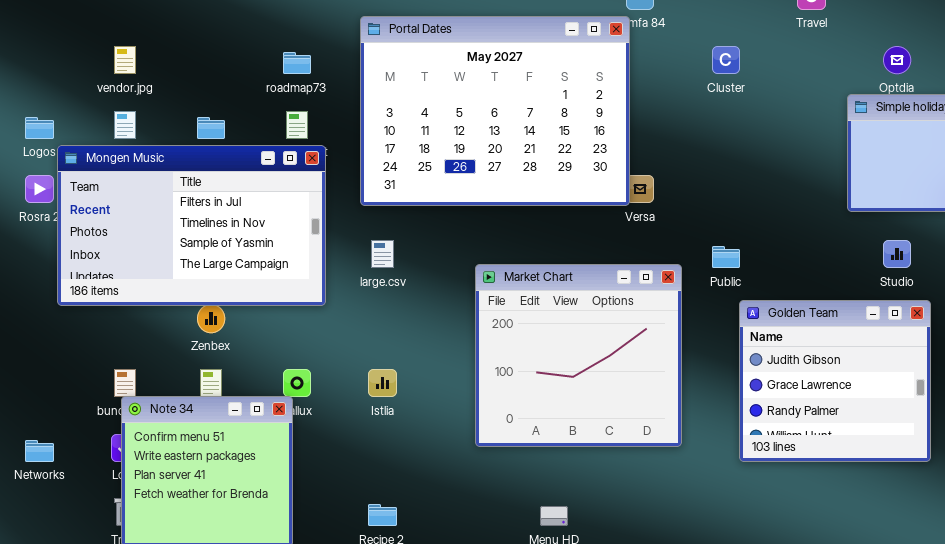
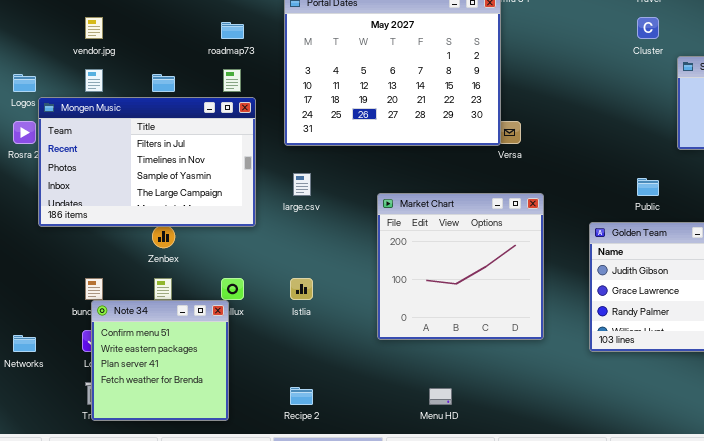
Cluster: [712,46,740,74] -> [637,17,659,39], moved
Public: [712,246,740,268] -> [637,178,659,196], moved

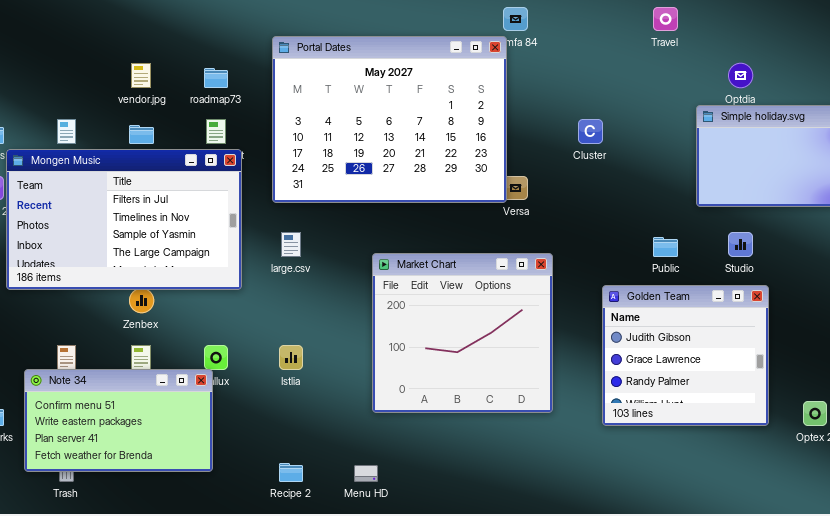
vendor.jpg: [85,17,103,39] -> [131,63,151,88], moved
Cluster: [637,17,659,39] -> [578,119,603,144], moved
Note 34: [91,300,229,421] -> [24,369,213,472], resized
Menu HD: [429,388,452,405] -> [354,465,378,482], moved

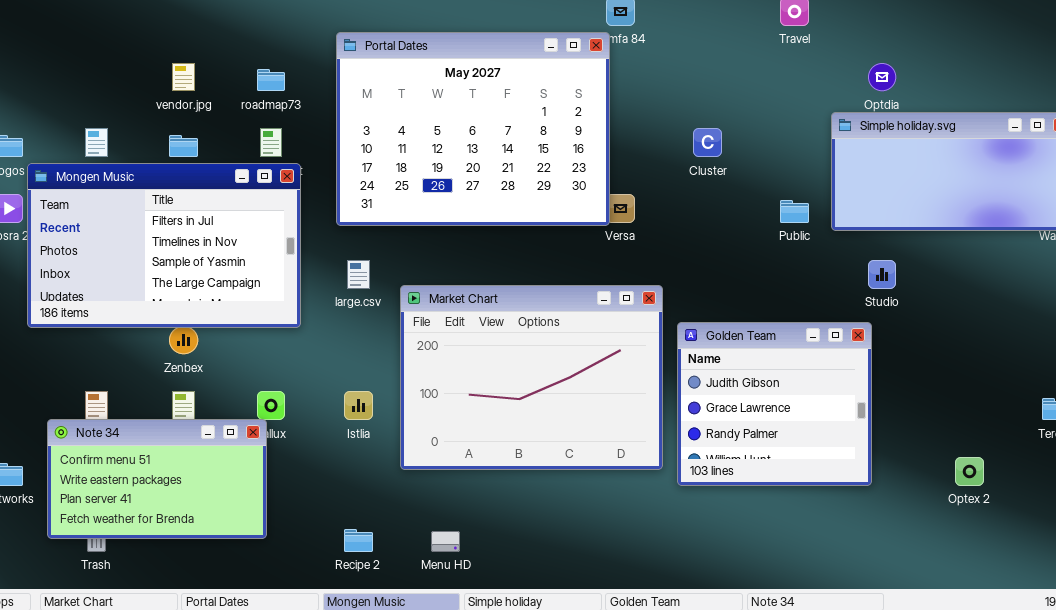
Public: [653,237,678,257] -> [780,200,809,223], moved
Market Chart: [372,253,553,413] -> [400,285,663,470], resized
Golden Team: [602,285,769,426] -> [677,322,872,486], moved

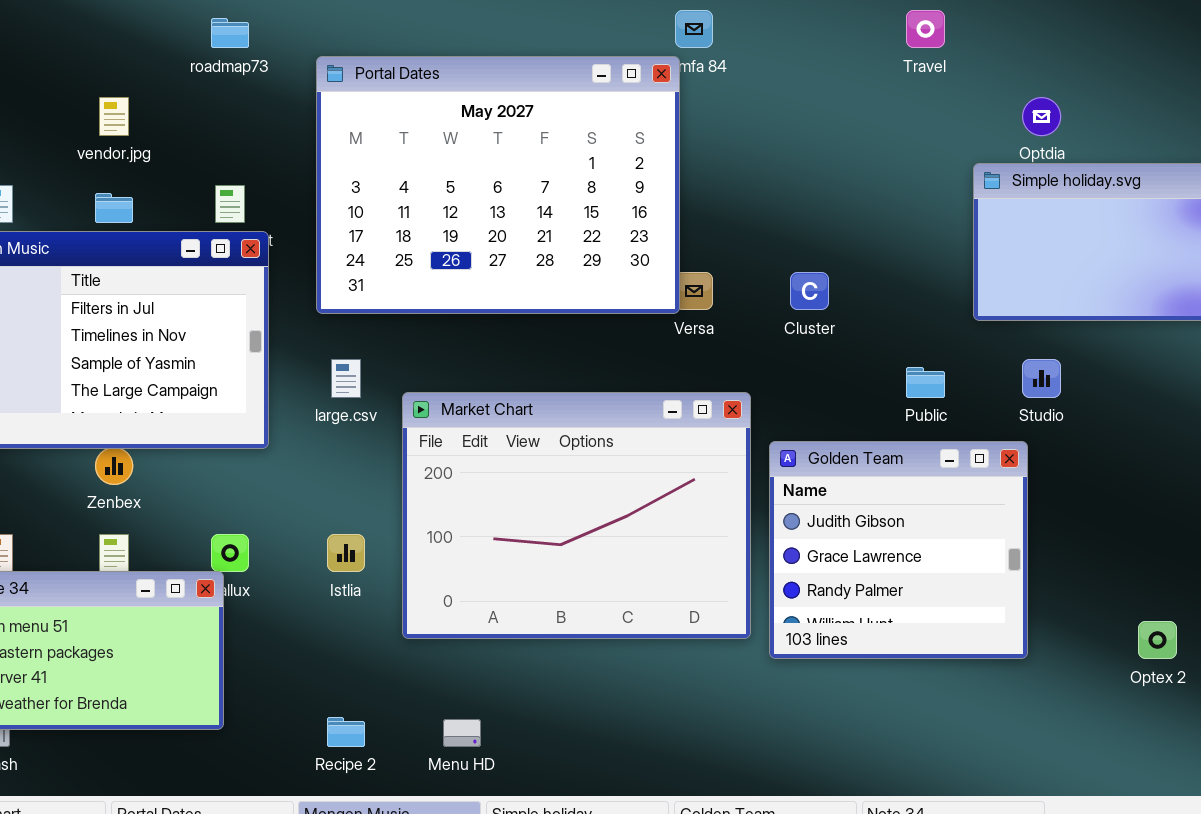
roadmap73: [257,69,285,91] -> [211,18,249,48], moved
Cluster: [693,128,722,157] -> [790,272,829,310], moved
Public: [780,200,809,223] -> [906,367,945,398], moved

